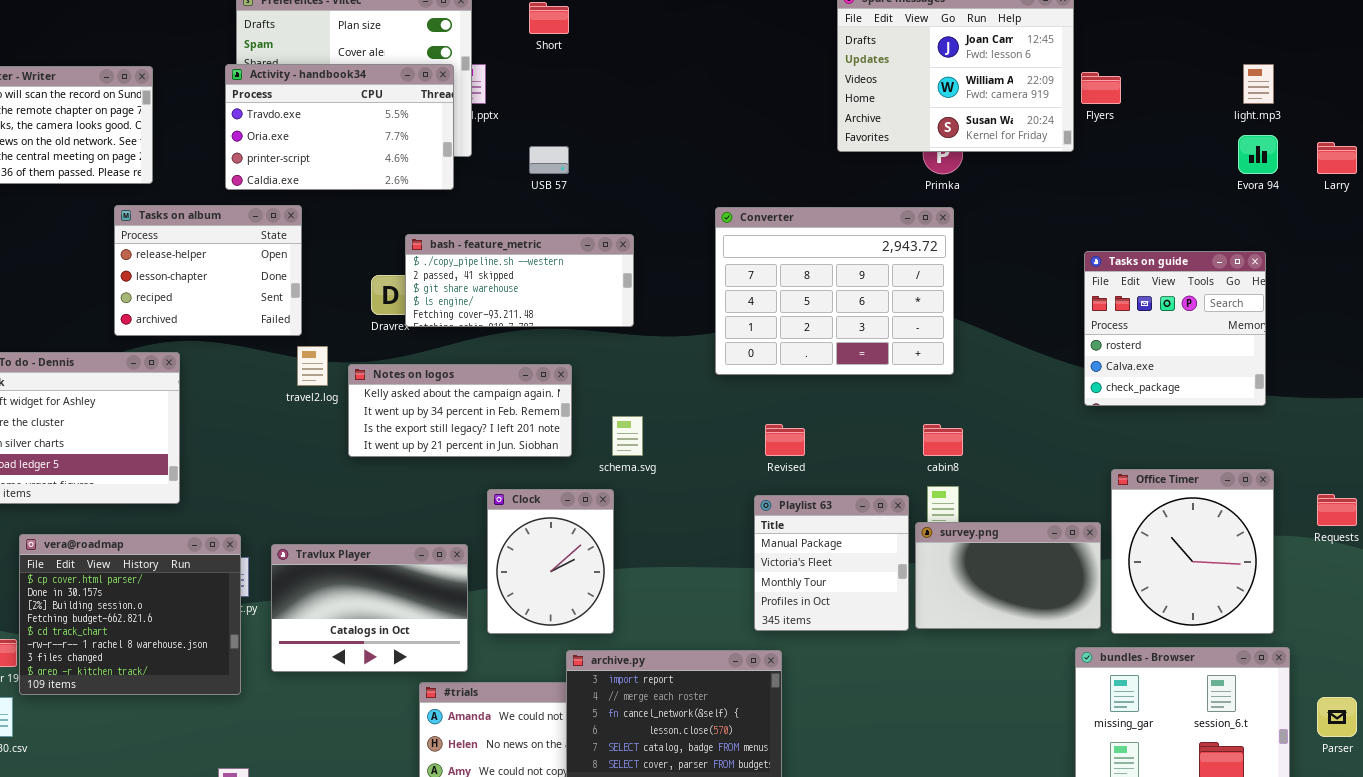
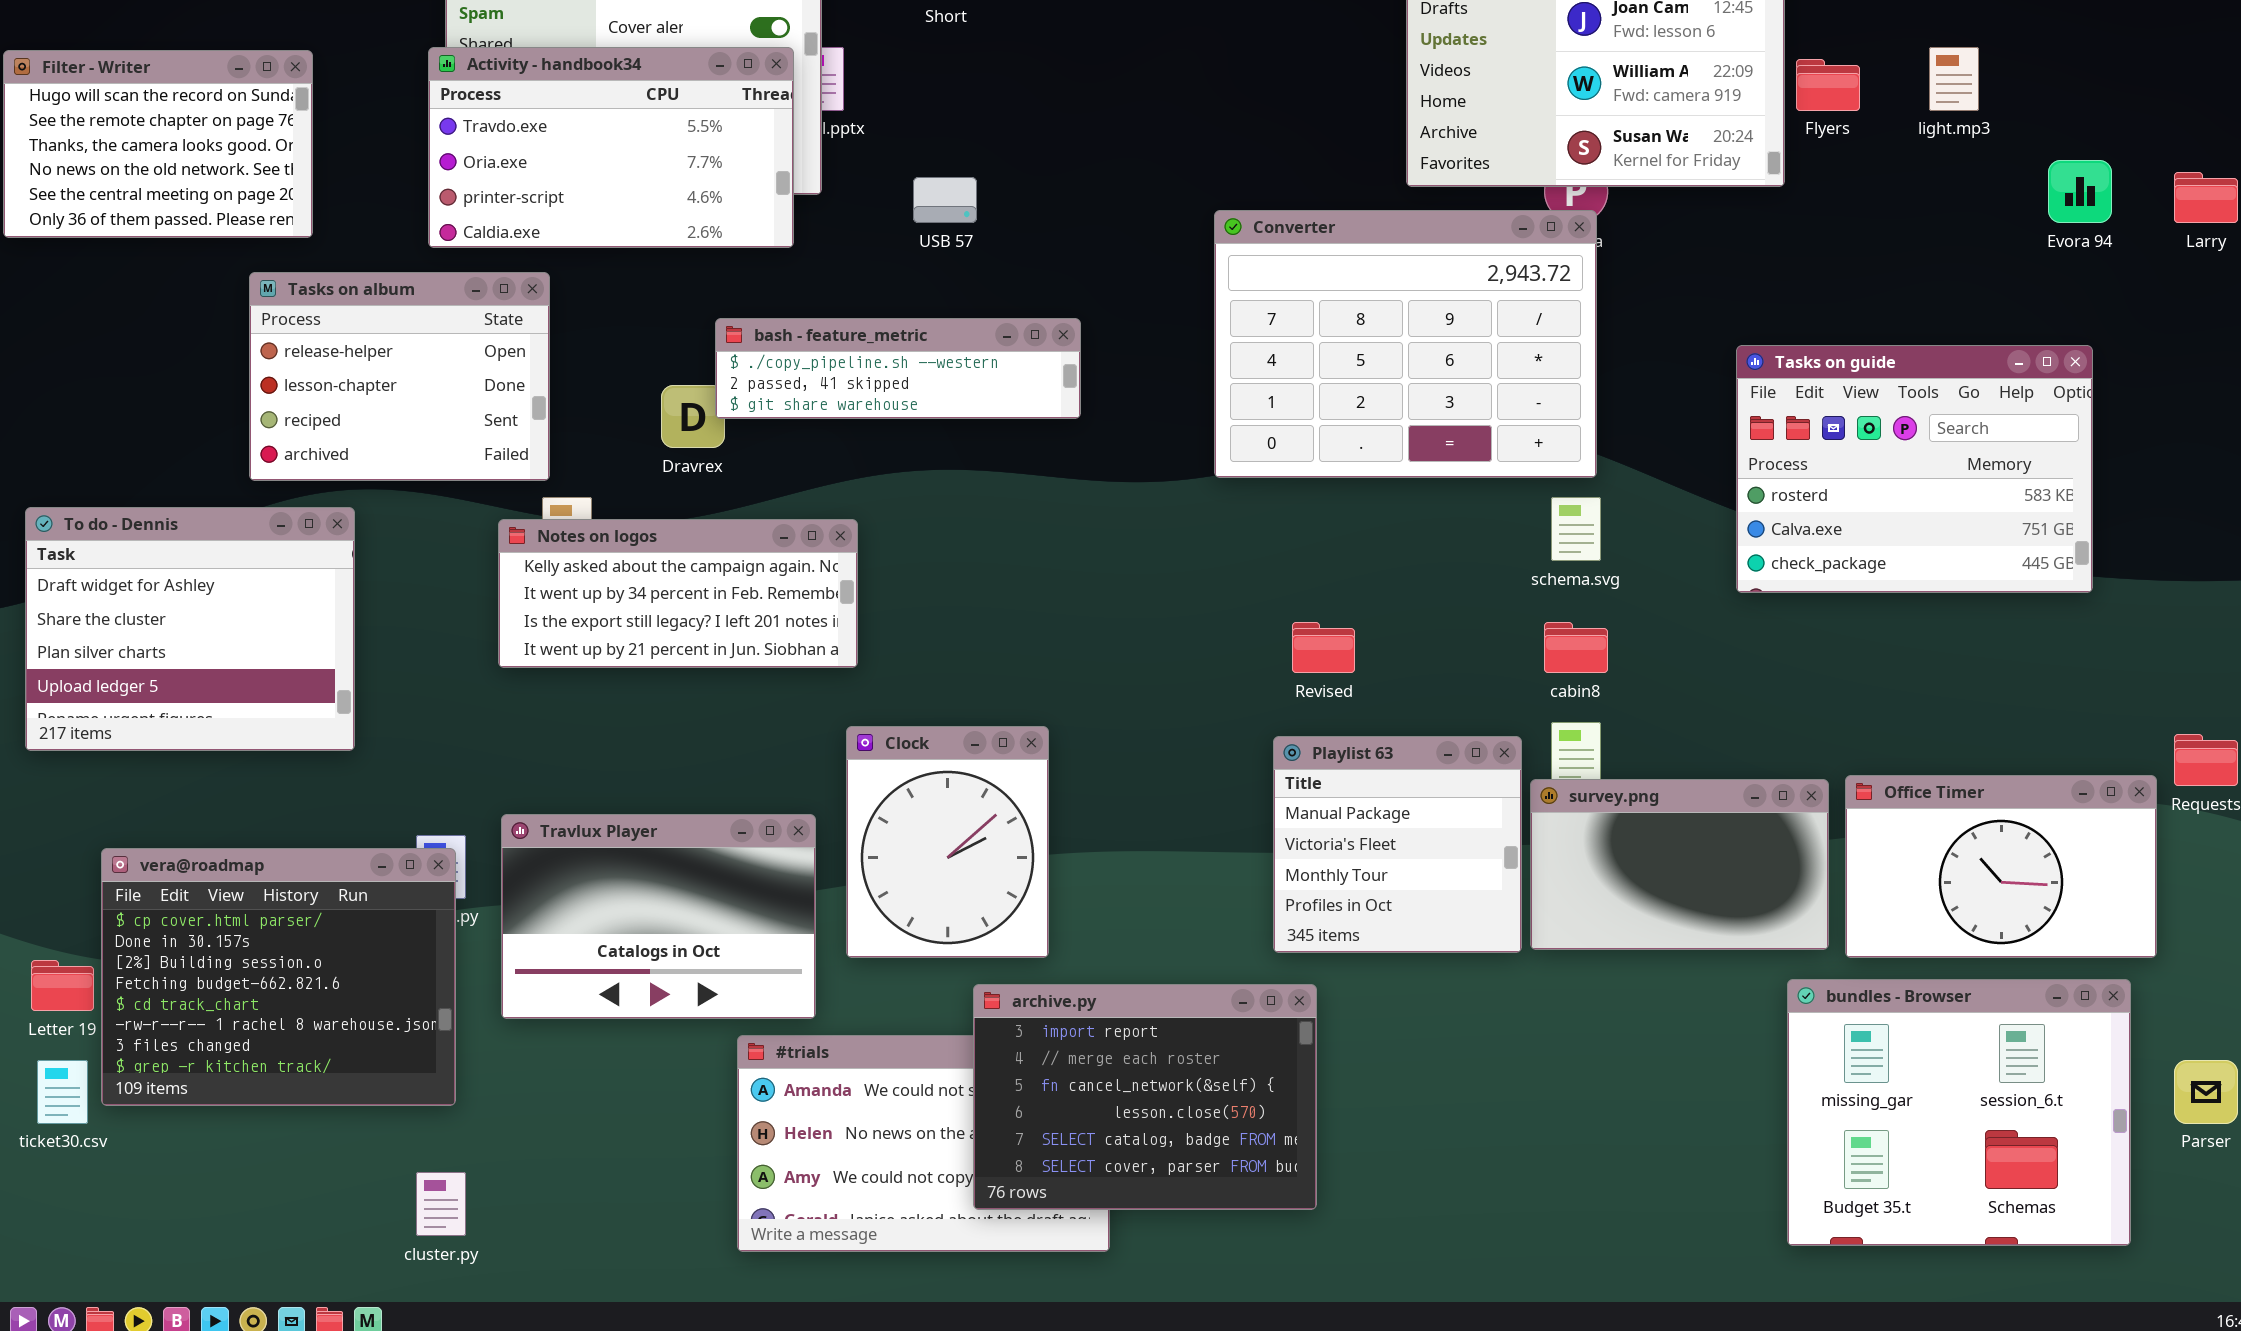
light.mp3: [1243,64,1274,104] -> [1929,47,1979,111], moved
Converter: [715,207,954,375] -> [1214,210,1597,478], moved
bash - feature_metric: [405,234,634,327] -> [715,318,1081,419], resized
Tasks on guide: [1084,251,1266,406] -> [1736,345,2093,593], resized
Notes on logos: [348,364,572,457] -> [498,519,858,668], moved
schema.svg: [612,416,643,456] -> [1551,497,1601,561], moved
Office Timer: [1111,469,1274,634] -> [1845,775,2157,958], resized
vera@roadmap: [19,534,241,695] -> [101,848,456,1106], moved

